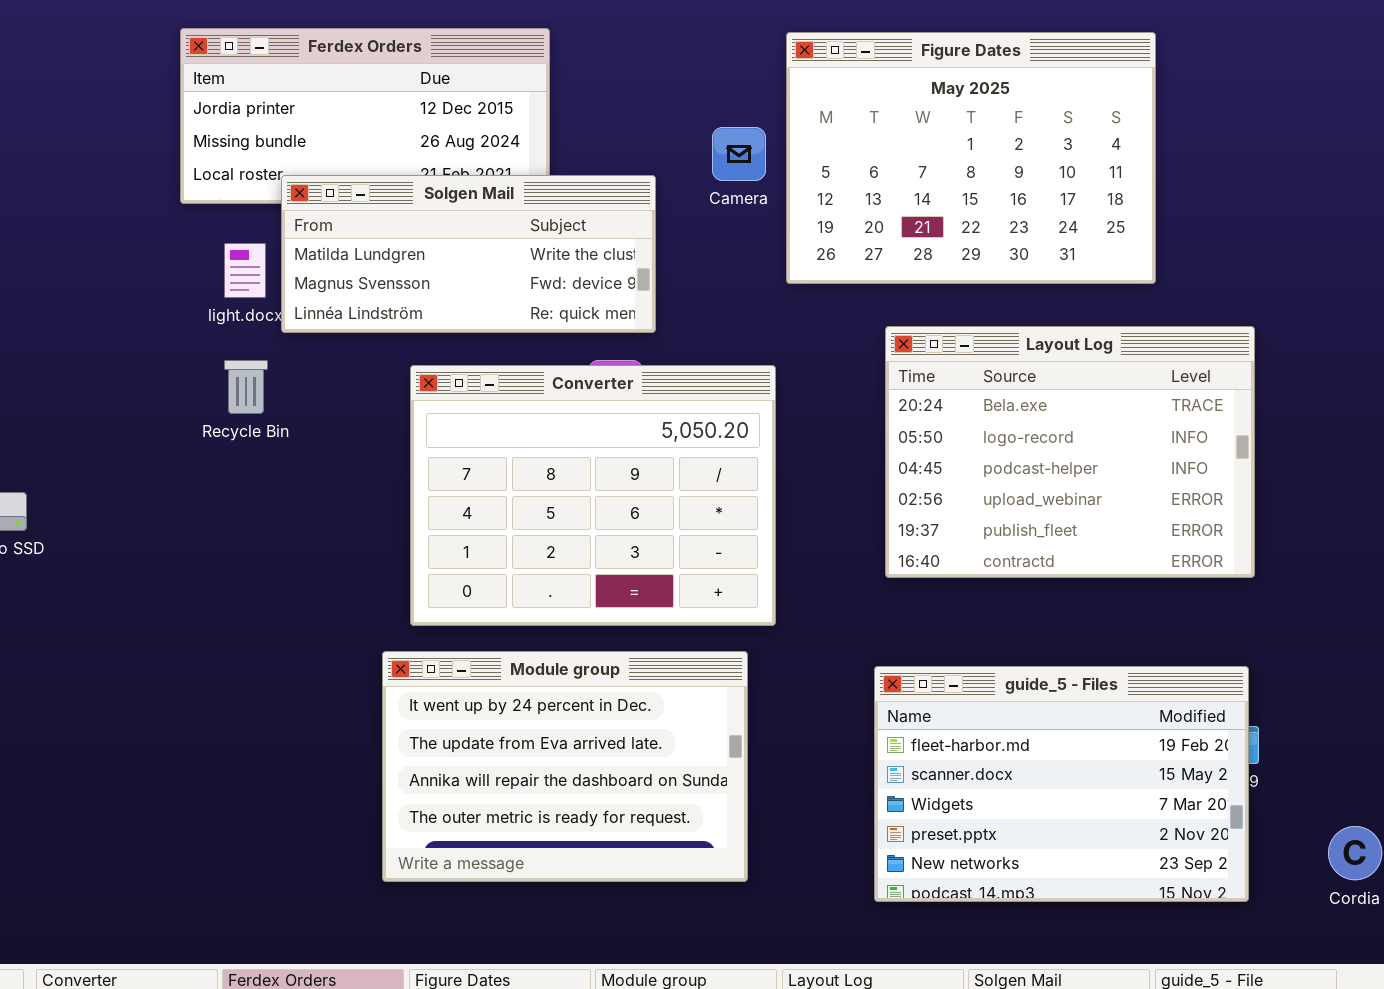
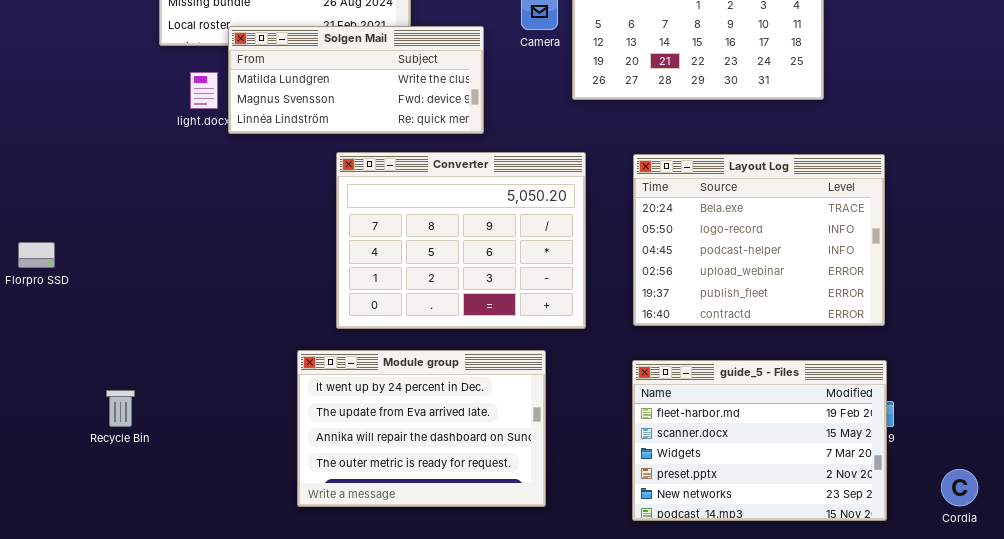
Layout Log: [885,326,1255,578] -> [633,154,885,326], moved
Recycle Bin: [224,360,268,414] -> [106,390,135,427], moved
Converter: [410,365,776,626] -> [336,152,586,329], moved

